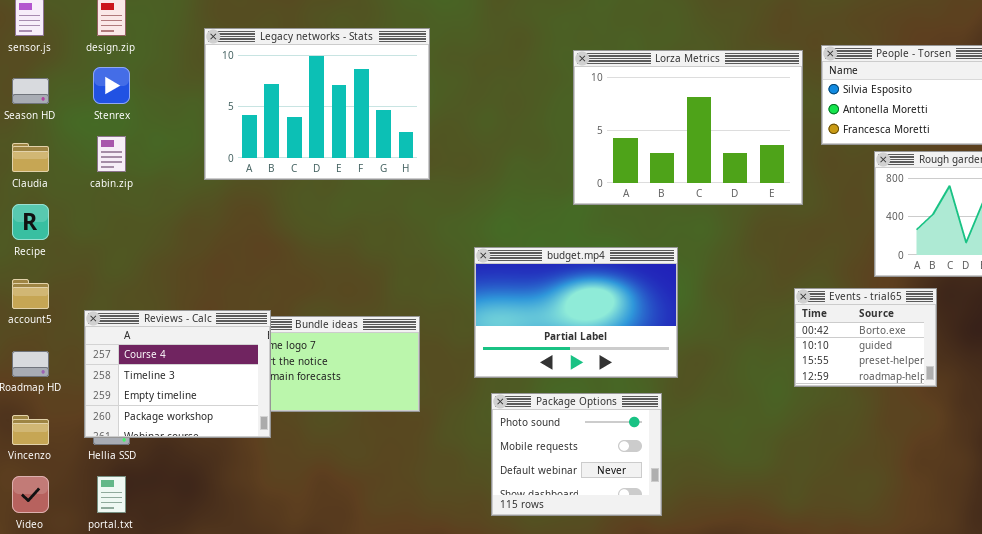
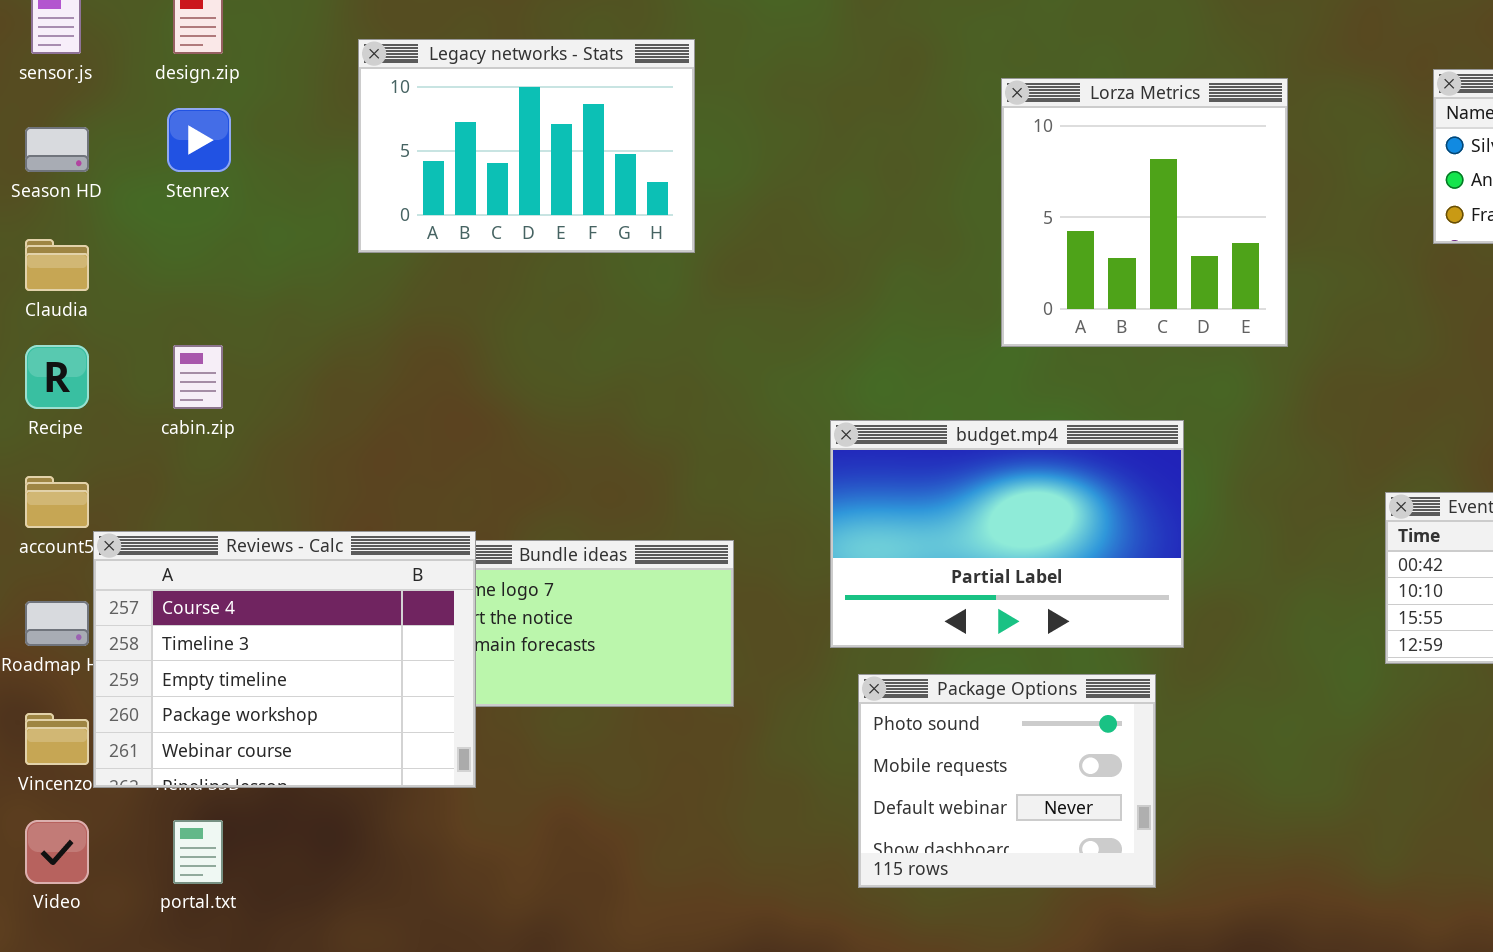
Legacy networks - Stats: [204,28,430,180] -> [358,39,695,253], resized
Lorza Metrics: [573,50,803,205] -> [1001,78,1288,347], resized
cabin.zip: [97,136,126,172] -> [173,345,223,409], moved
Reviews - Calc: [84,310,271,438] -> [93,531,476,788], resized

